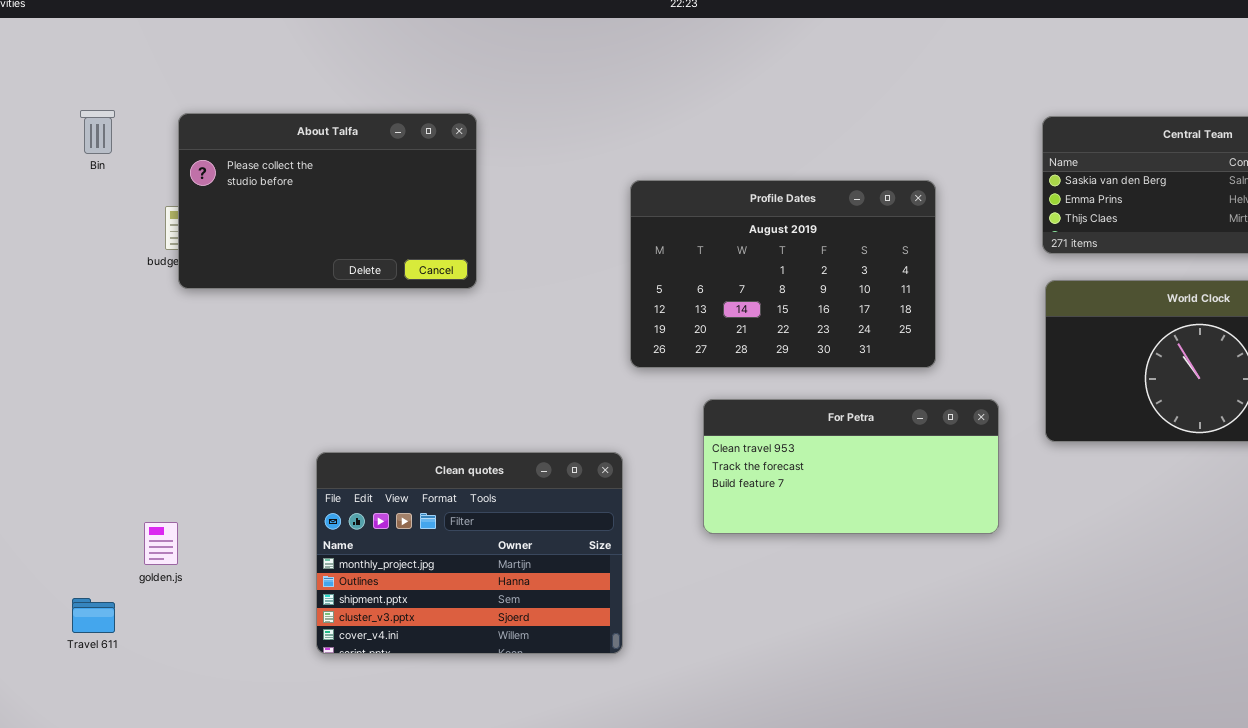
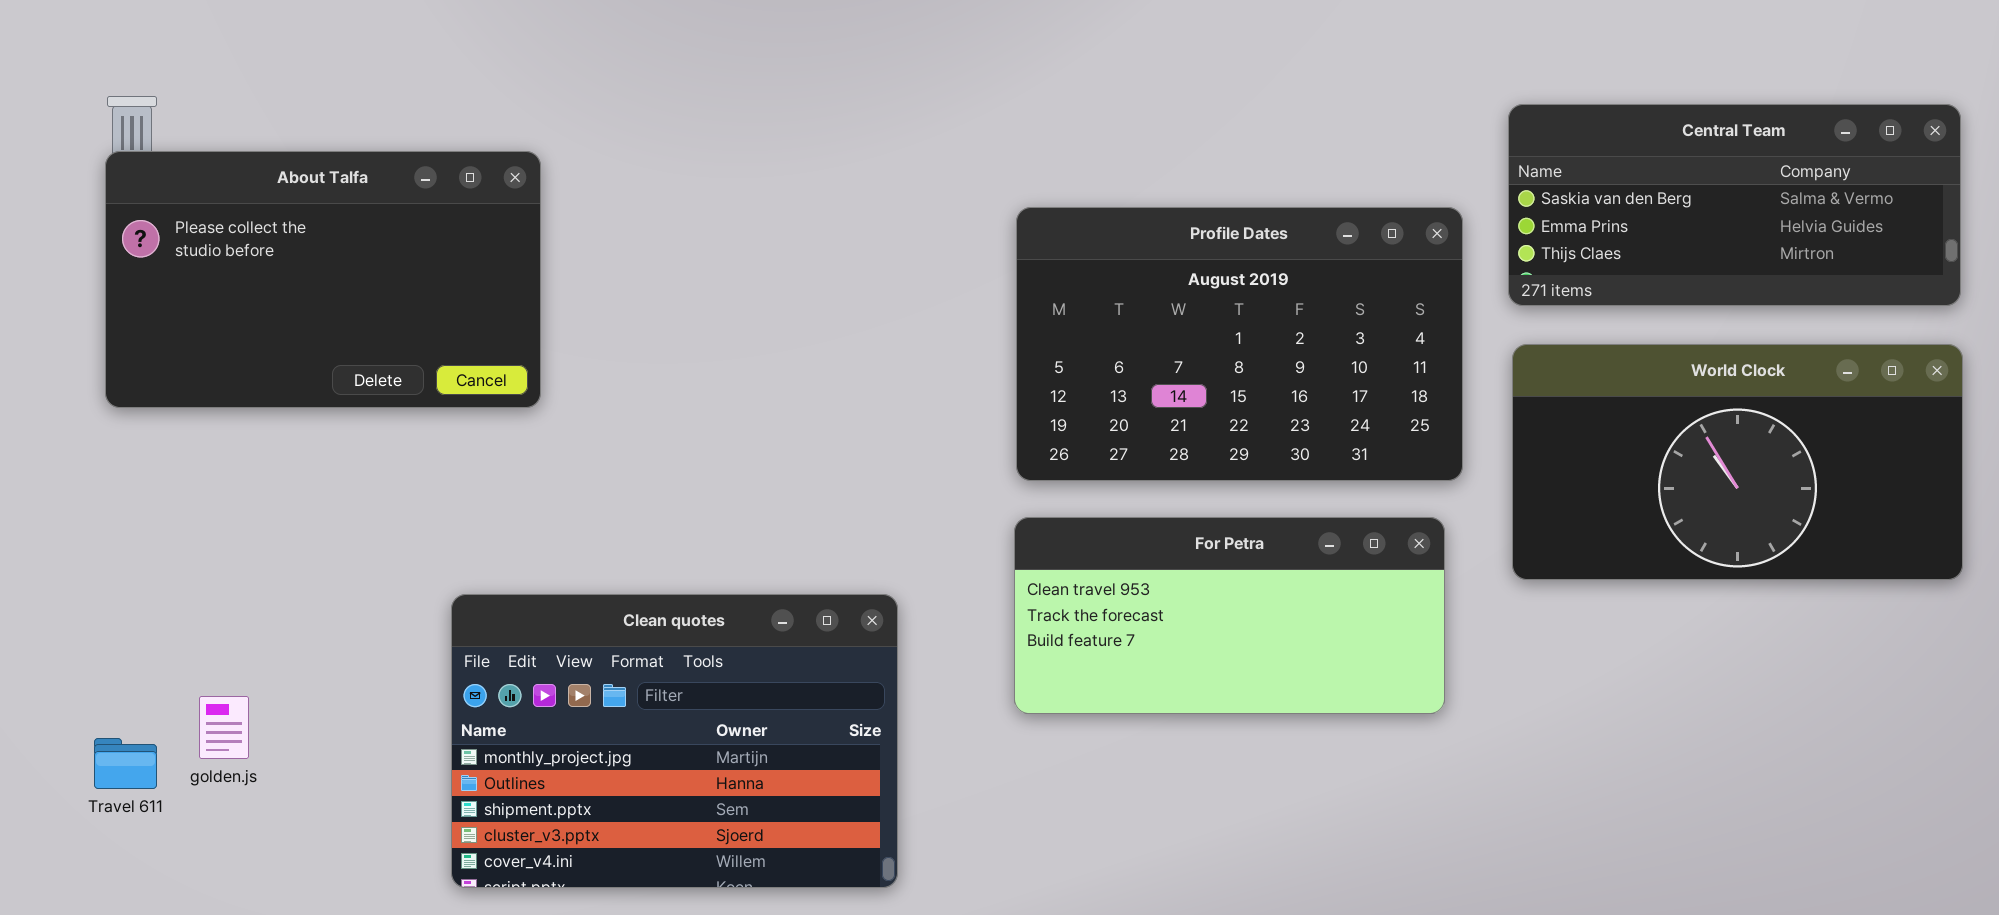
About Talfa: [178,113,477,289] -> [105,151,541,408], moved
Profile Dates: [630,180,936,368] -> [1016,207,1463,481], moved
Travel 611: [72,598,115,633] -> [94,738,157,789], moved

